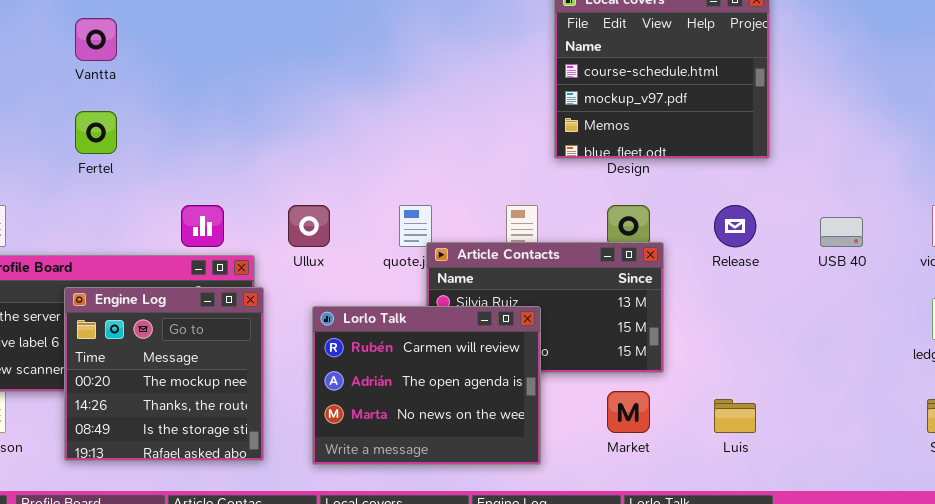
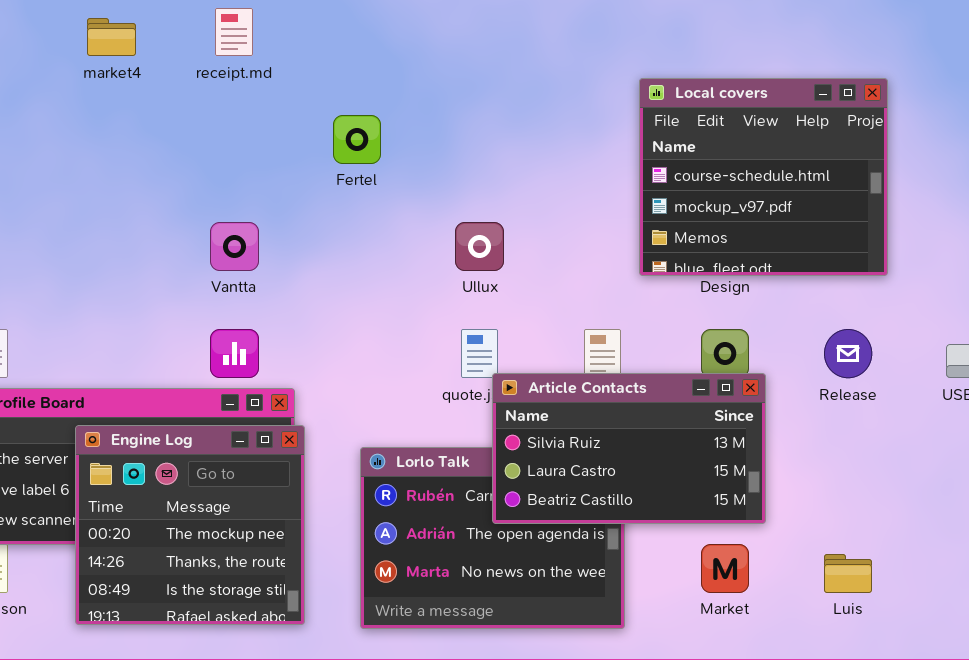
Vantta: [75,18,117,61] -> [210,222,259,271], moved
Fertel: [75,111,117,154] -> [333,115,381,164], moved
Ullux: [288,205,330,247] -> [455,222,504,271], moved
Article Contacts: [426,242,664,373] -> [492,373,766,524], raised

